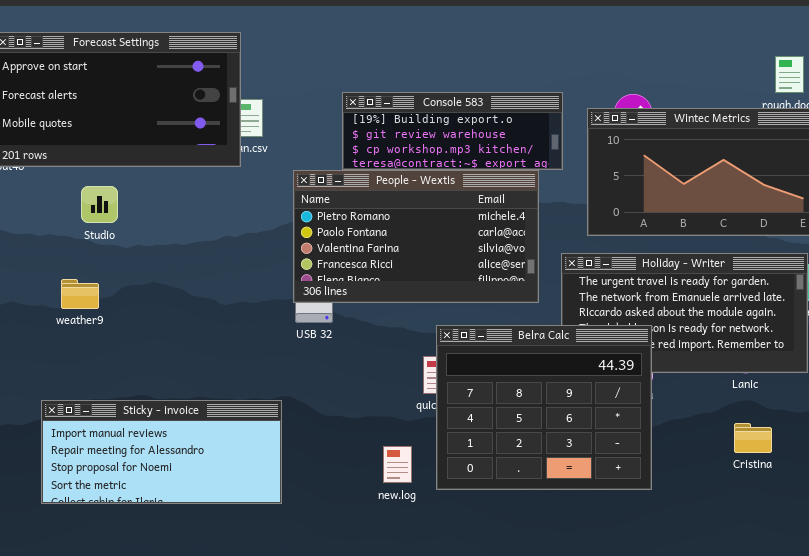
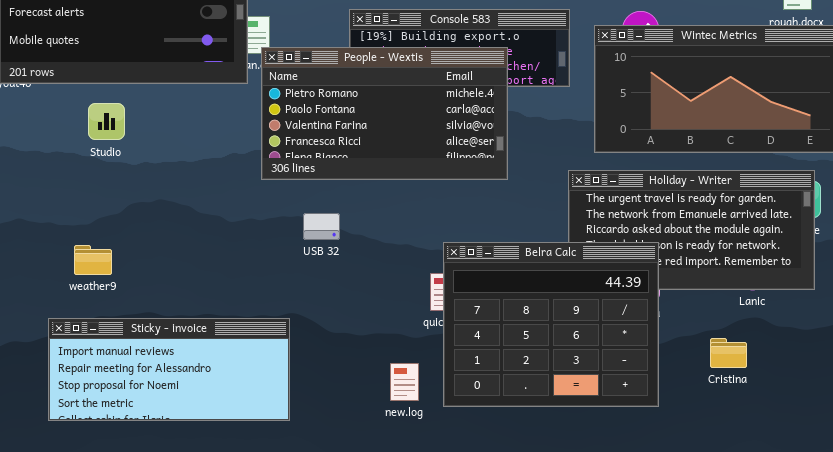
People - Wextis: [293,170,539,303] -> [261,47,508,180], moved
weather9: [61,279,99,309] -> [74,245,112,275], moved
Cristina: [734,423,772,453] -> [710,338,747,368], moved

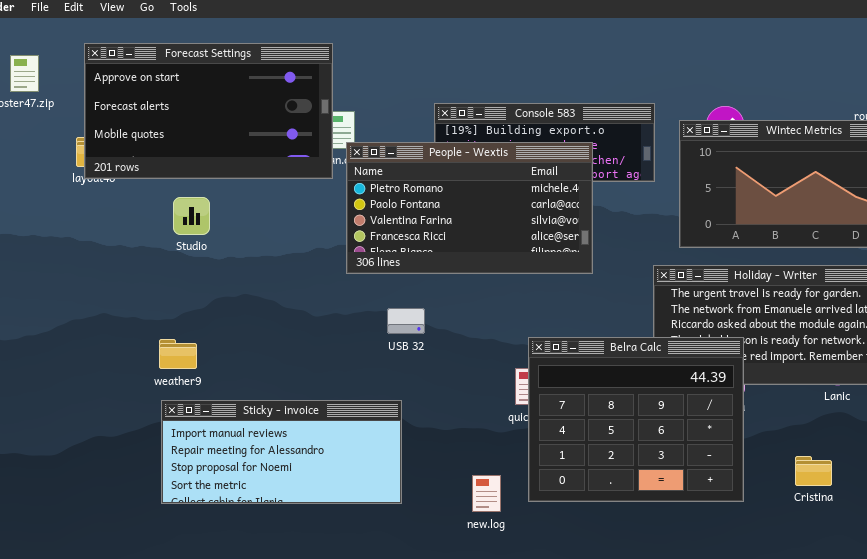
Sticky - invoice: [48,318,290,421] -> [161,400,402,504], moved
Cristina: [710,338,747,368] -> [795,456,832,486], moved
new.log: [390,363,419,401] -> [472,475,501,512], moved

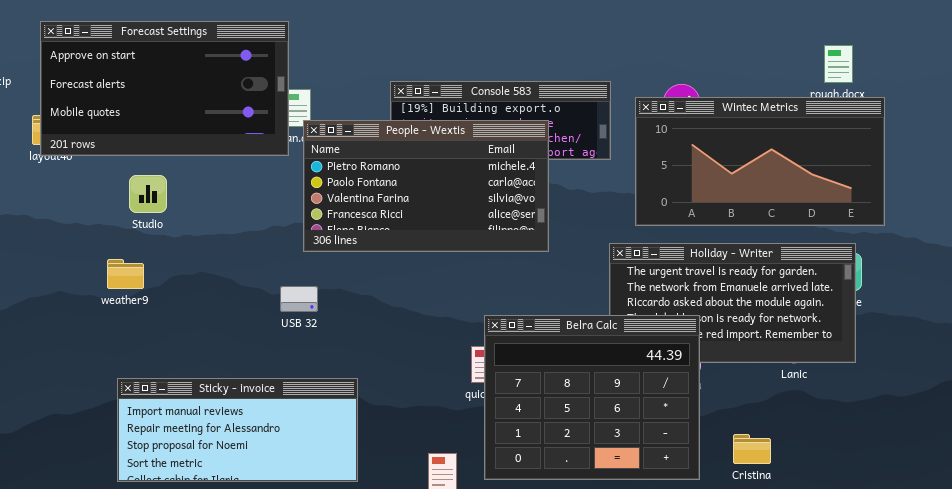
USB 32: [387,308,425,334] -> [280,286,318,312], moved
weather9: [159,339,197,369] -> [107,259,144,289], moved
Cristina: [795,456,832,486] -> [733,434,771,464], moved

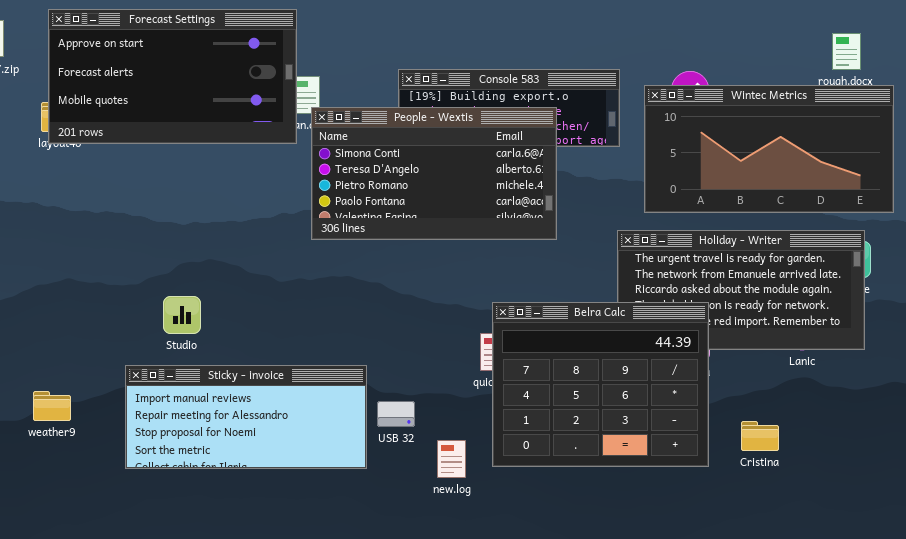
People - Wextis: [303,120,549,252] -> [311,107,557,240], scrolled up 2 rows
Studio: [129,175,167,213] -> [163,296,201,334], moved
weather9: [107,259,144,289] -> [33,391,71,421], moved
USB 32: [280,286,318,312] -> [377,401,415,427], moved

